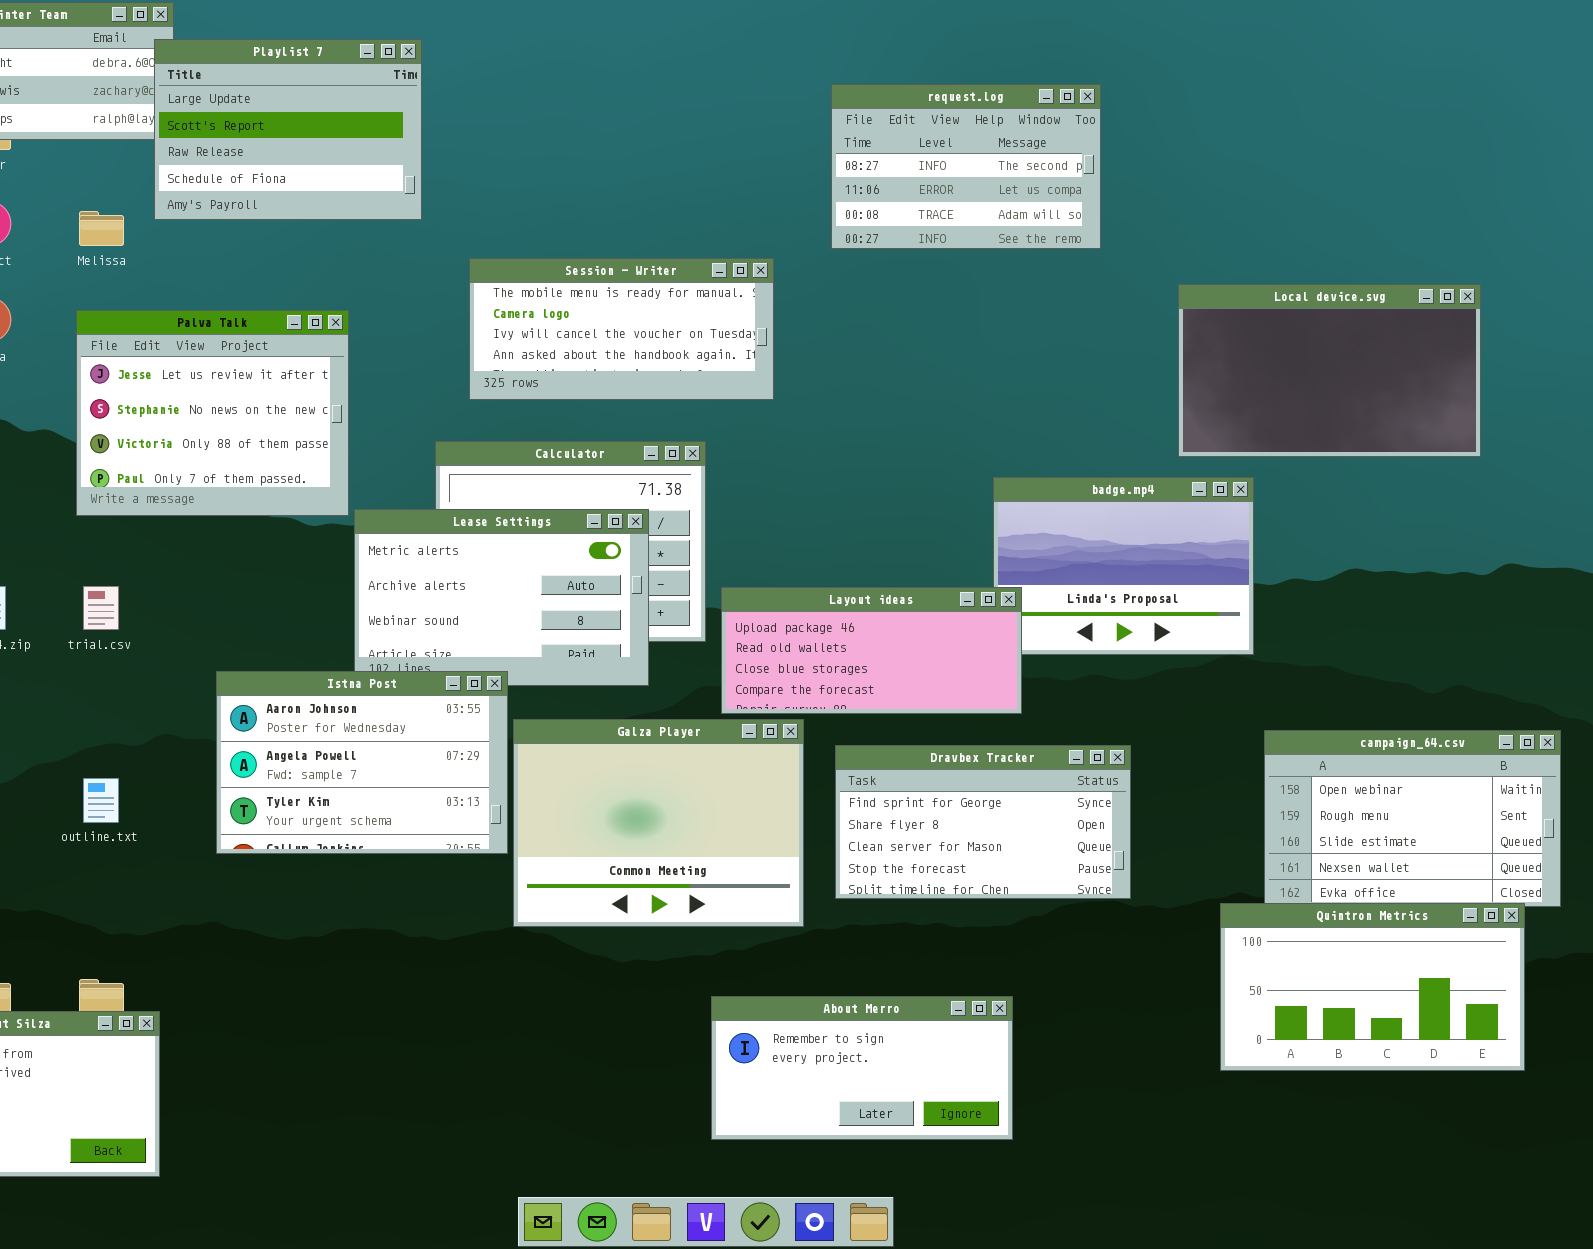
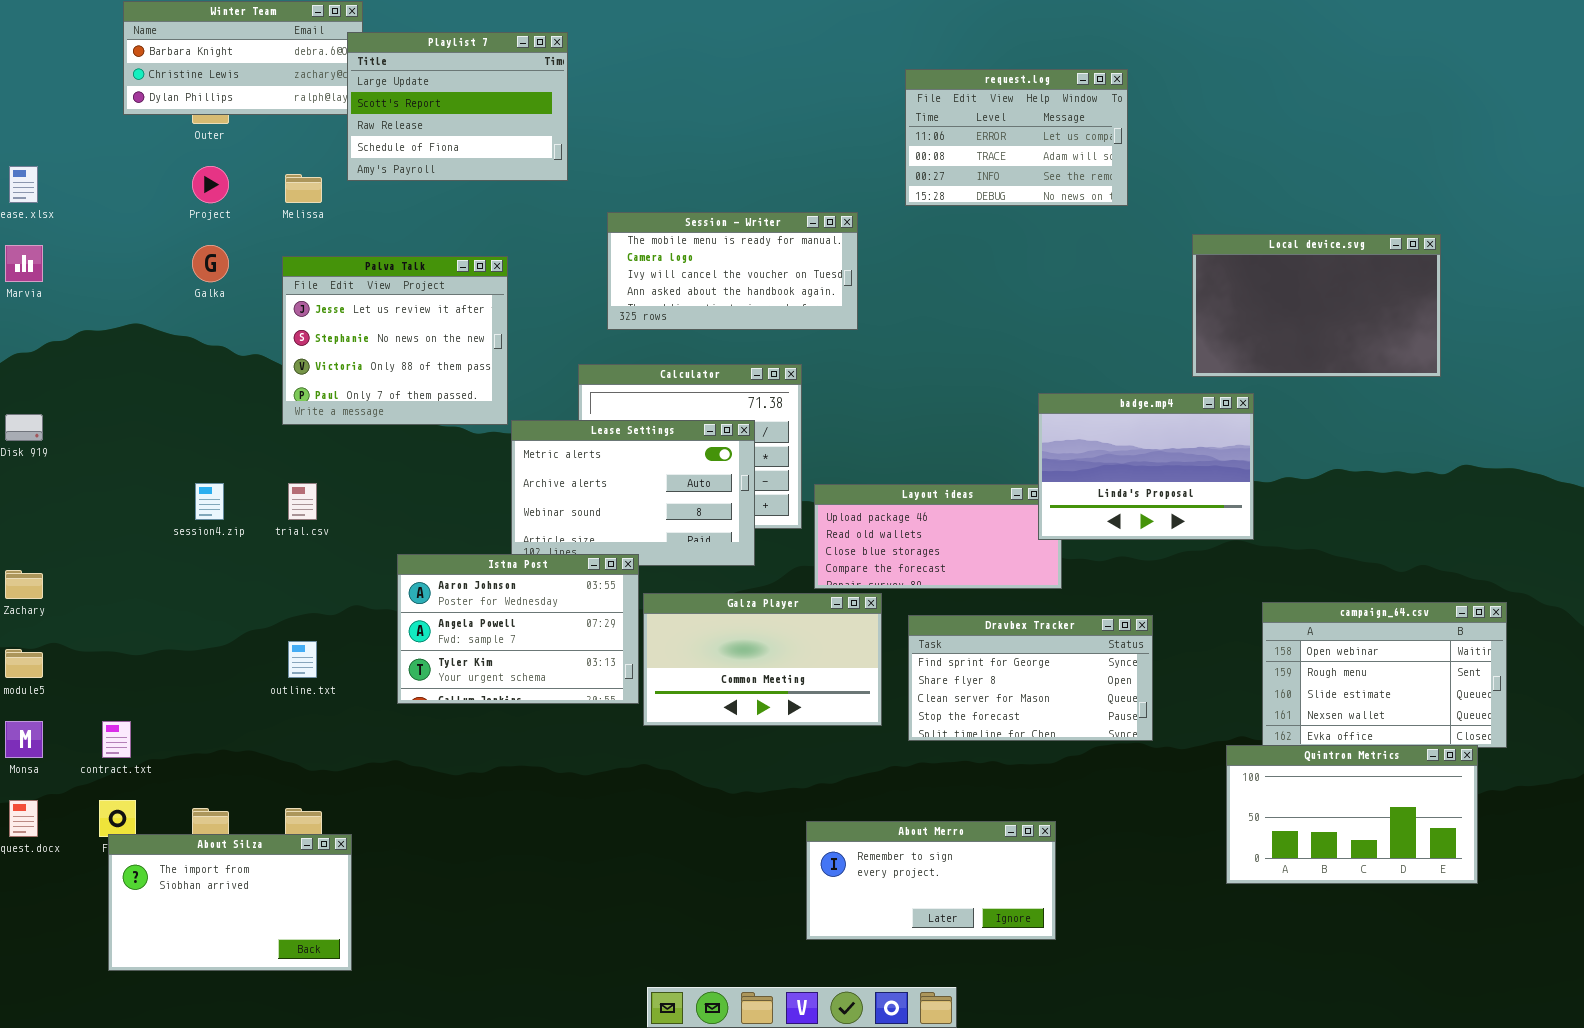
request.log: [831,84,1101,249] -> [905,69,1128,206], scrolled down 1 row
badge.mp4: [993,477,1254,655] -> [1038,393,1254,540], raised
Galza Player: [513,719,804,927] -> [643,593,882,726], resized

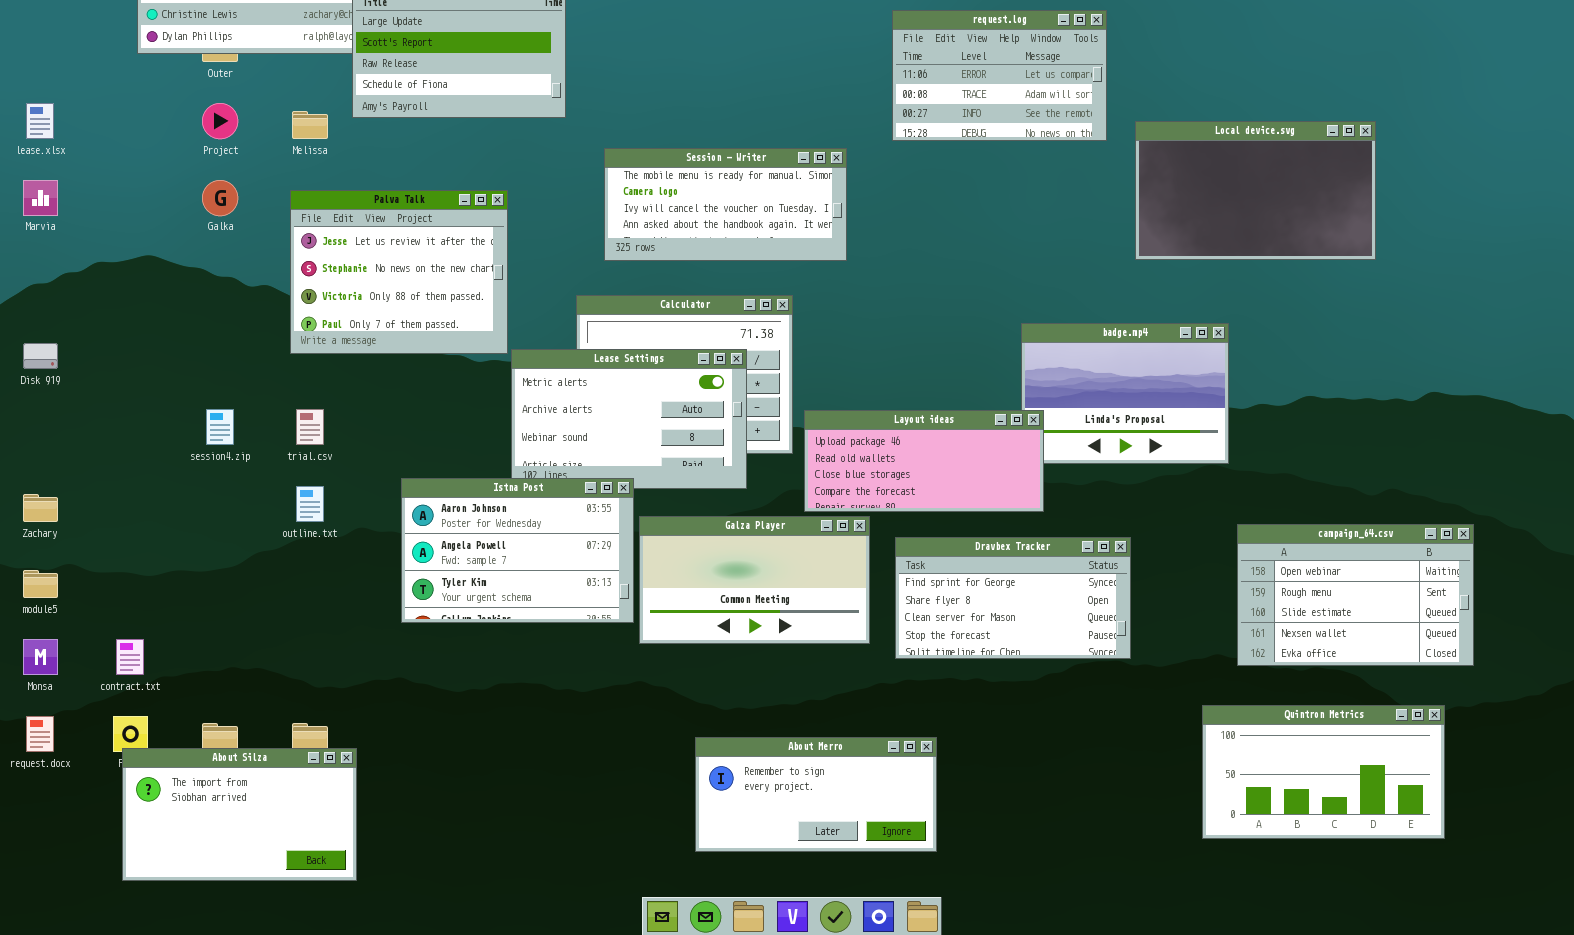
Local device.svg: [1192,234,1441,377] -> [1135,121,1376,260], moved
Layout ideas: [814,484,1062,589] -> [804,410,1044,512], raised
outline.txt: [288,641,317,678] -> [296,486,324,522], moved
Quintron Metrics: [1226,745,1478,884] -> [1202,705,1445,839], moved
About Merro: [806,821,1056,940] -> [695,737,937,852], moved

